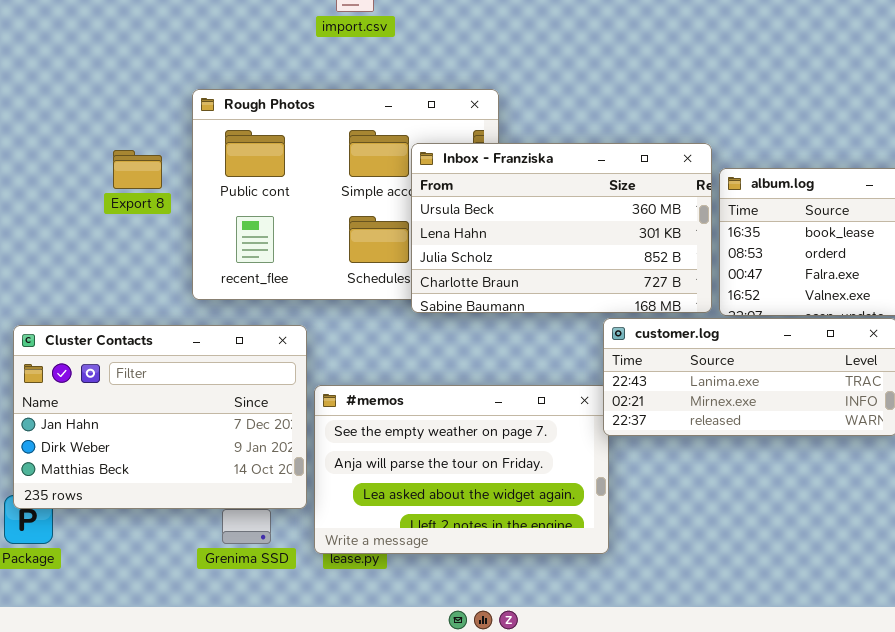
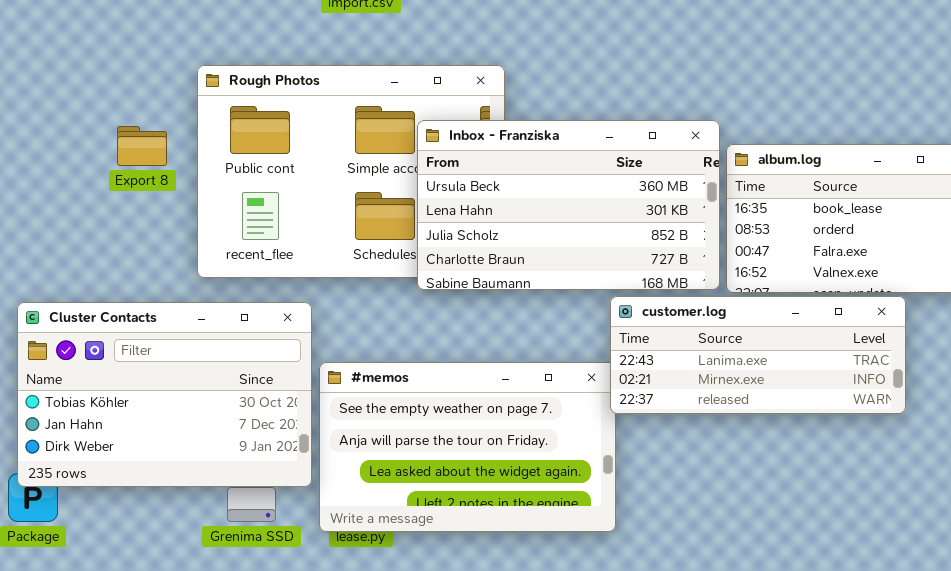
Cluster Contacts: [13,325,307,509] -> [17,302,312,487], scrolled up 1 row

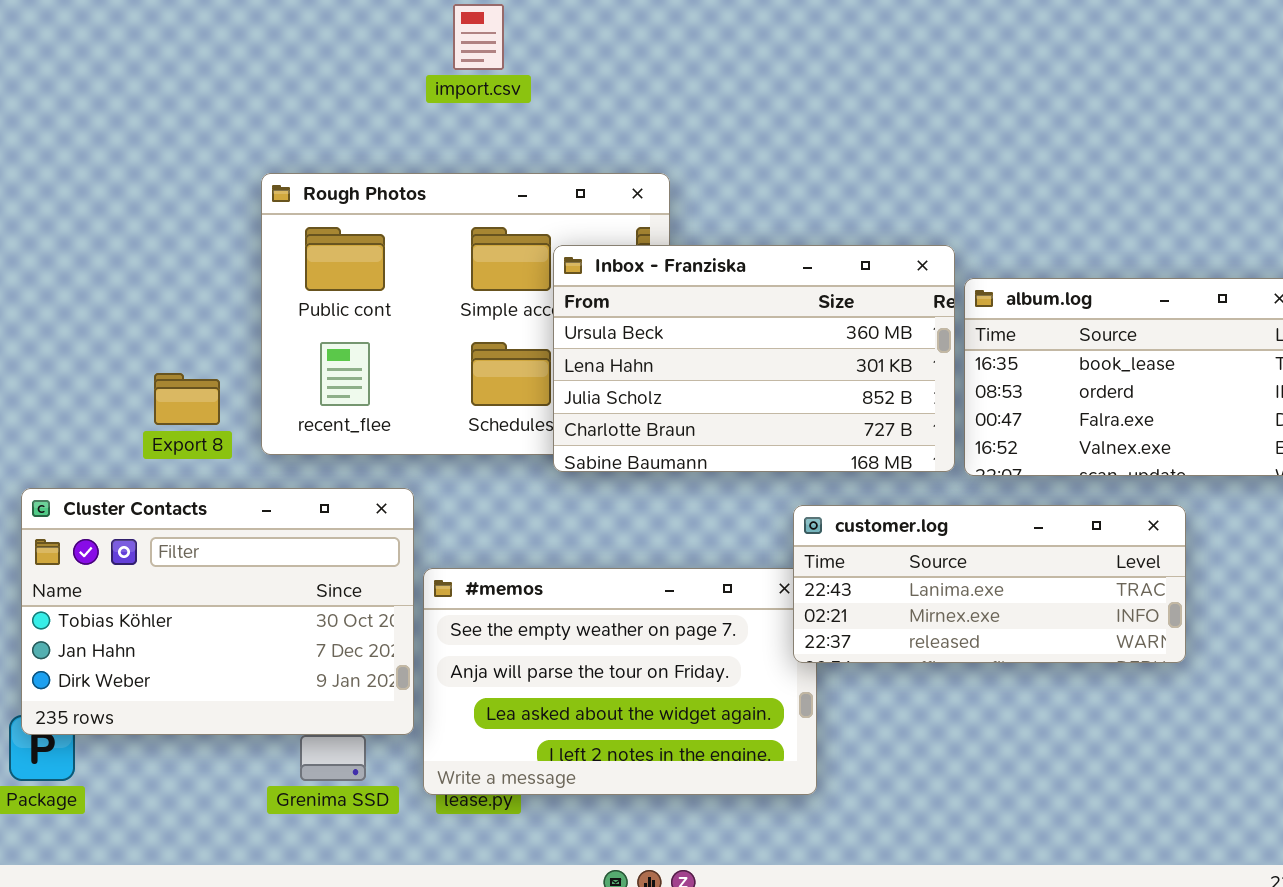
Export 8: [117,126,167,166] -> [154,373,220,425], moved
customer.log: [610,296,906,414] -> [793,505,1186,663], moved

